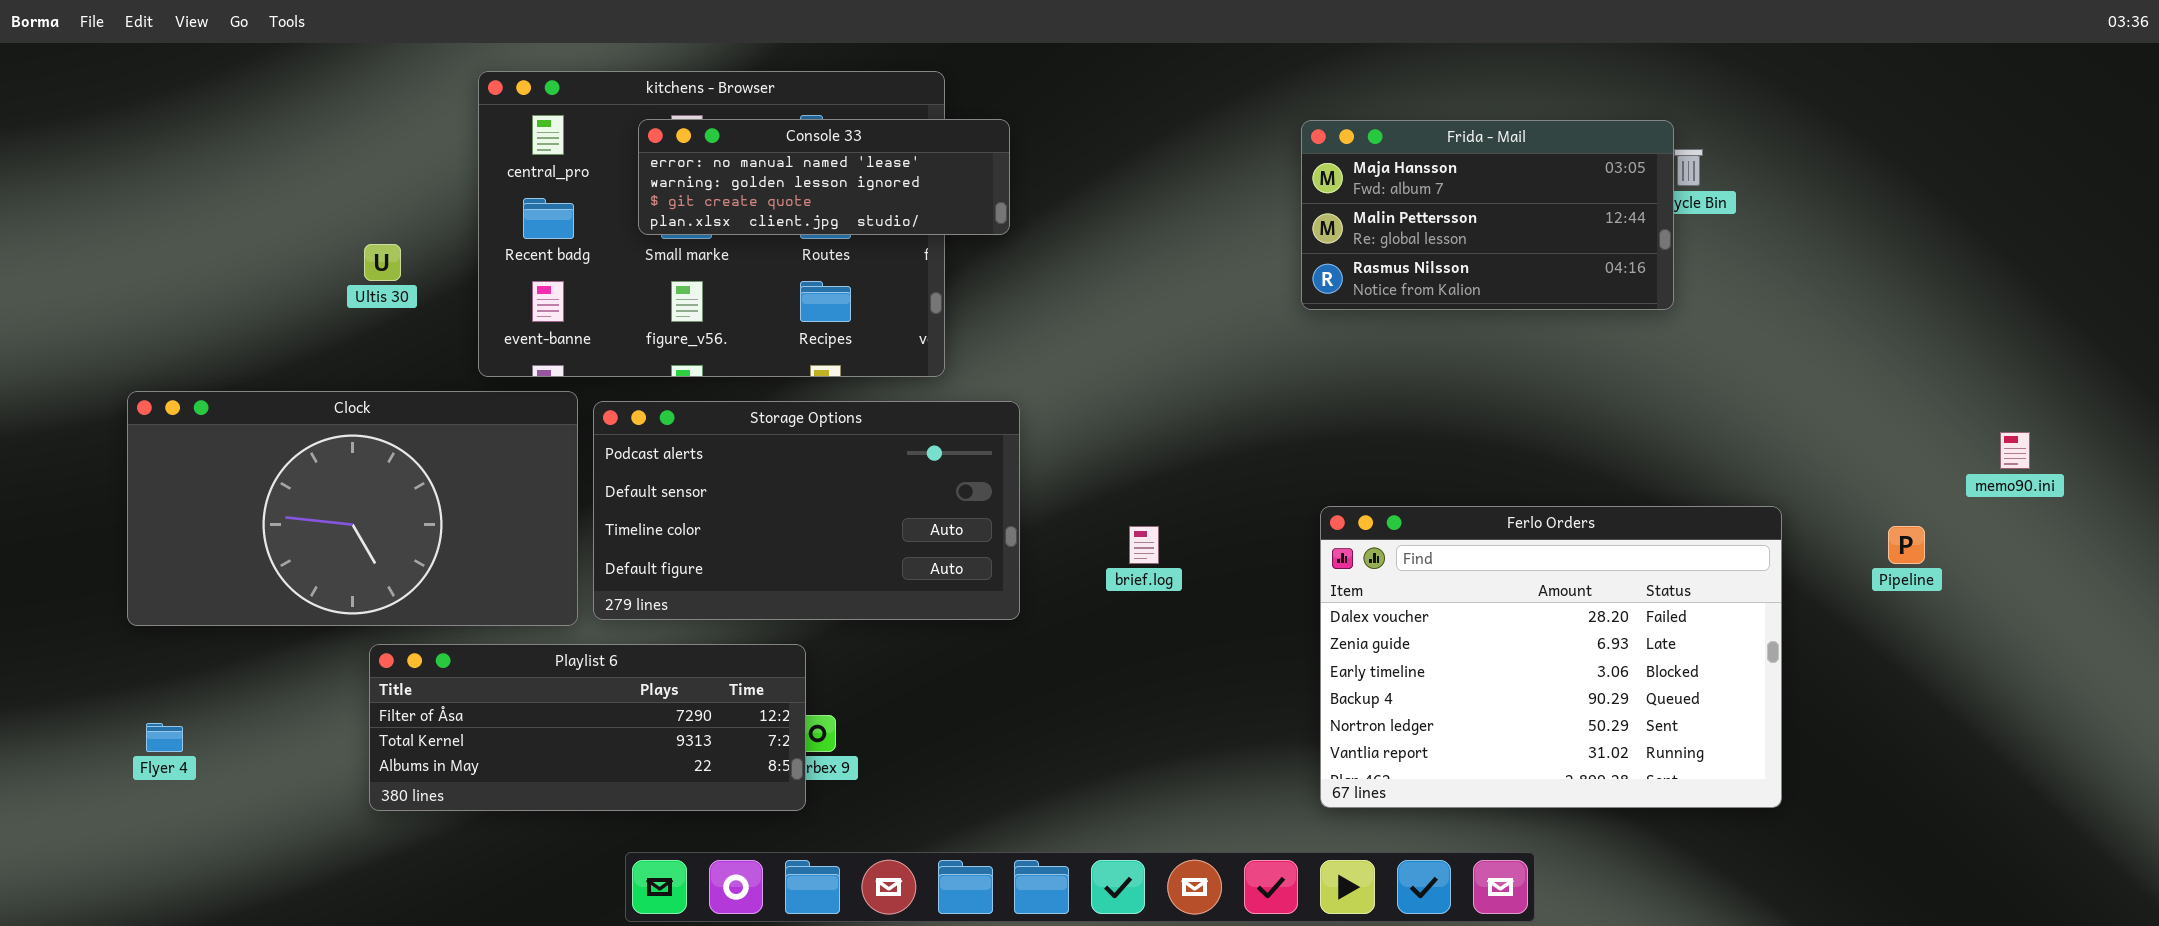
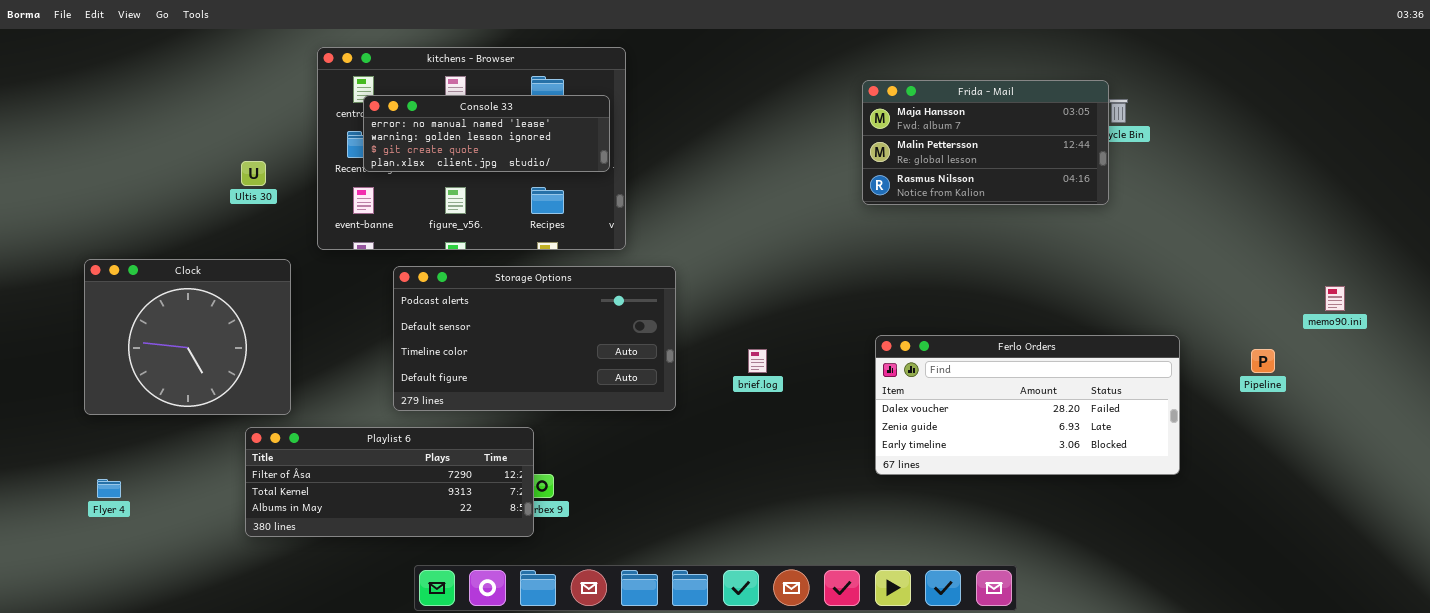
Console 33: [638,119,1010,235] -> [363,95,610,172], moved
Clock: [127,391,578,626] -> [84,259,291,415], resized
Ferlo Orders: [1320,506,1782,808] -> [875,335,1180,475], resized

